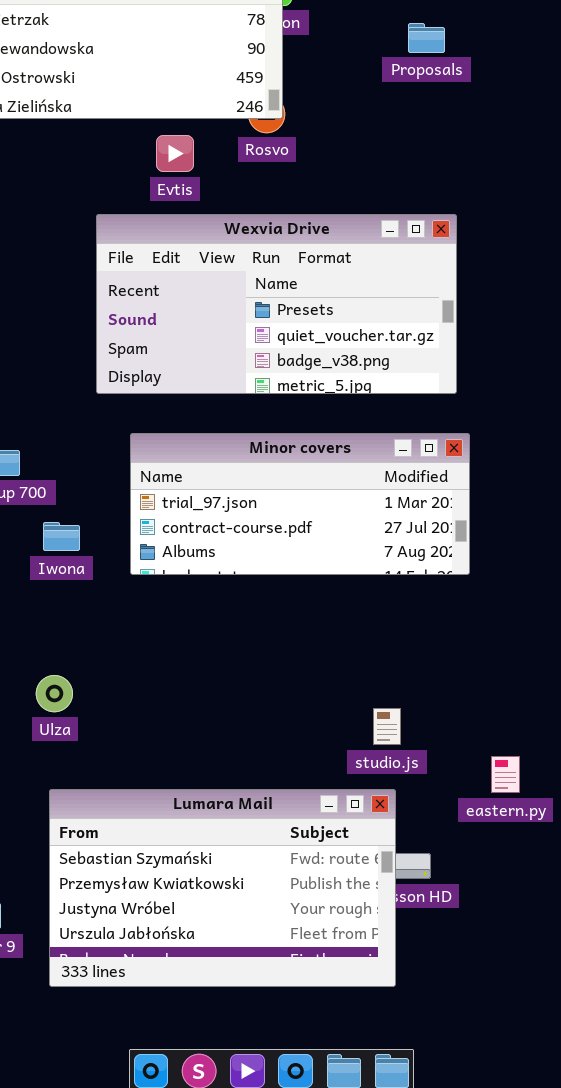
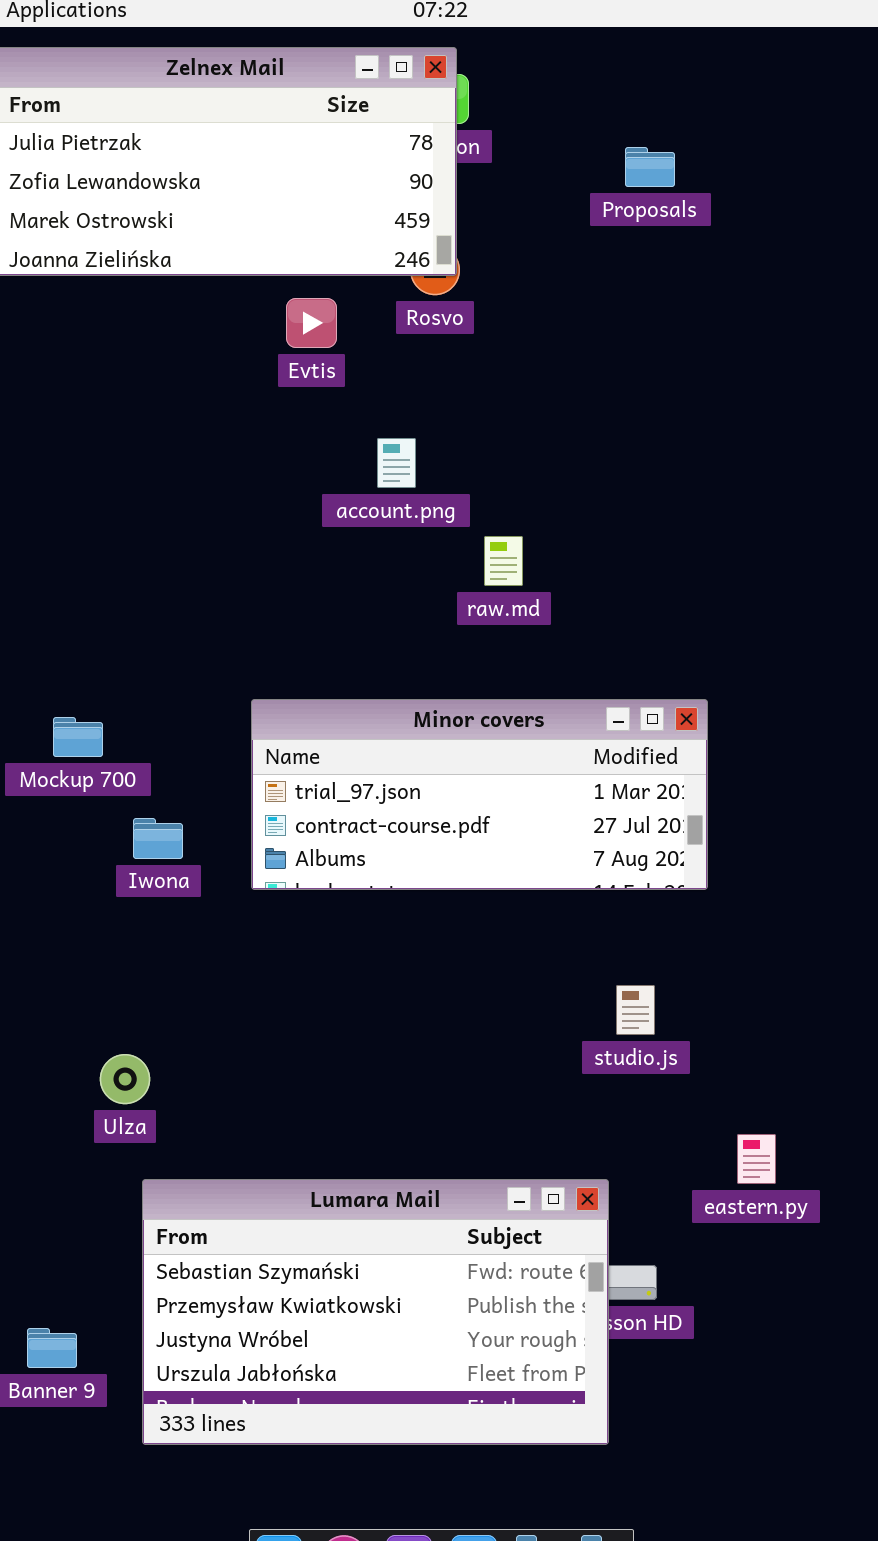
Wexvia Drive: [96,214,457,394] -> none, closed
Ulza: [36,675,73,712] -> [100,1054,150,1104], moved
studio.js: [373,708,401,745] -> [616,985,655,1035], moved

